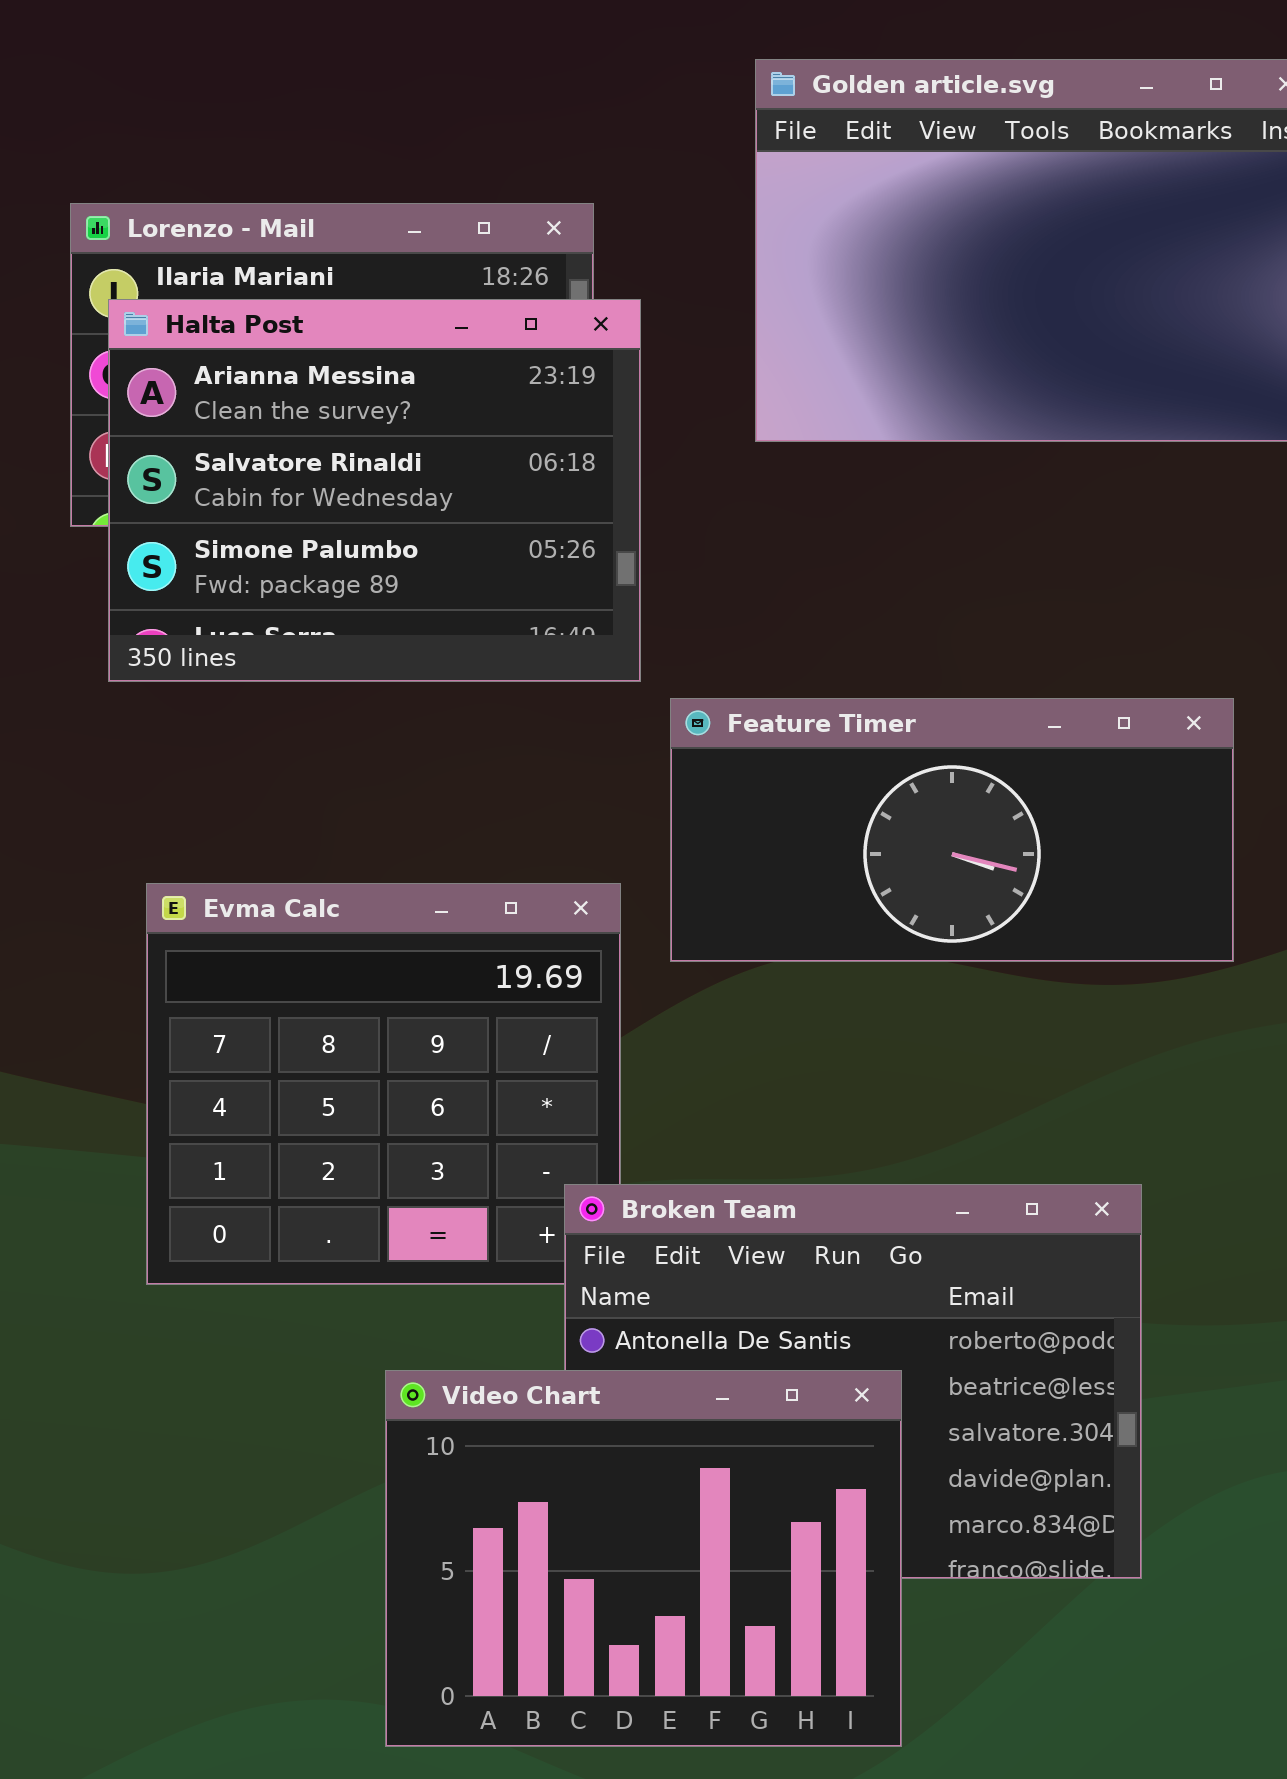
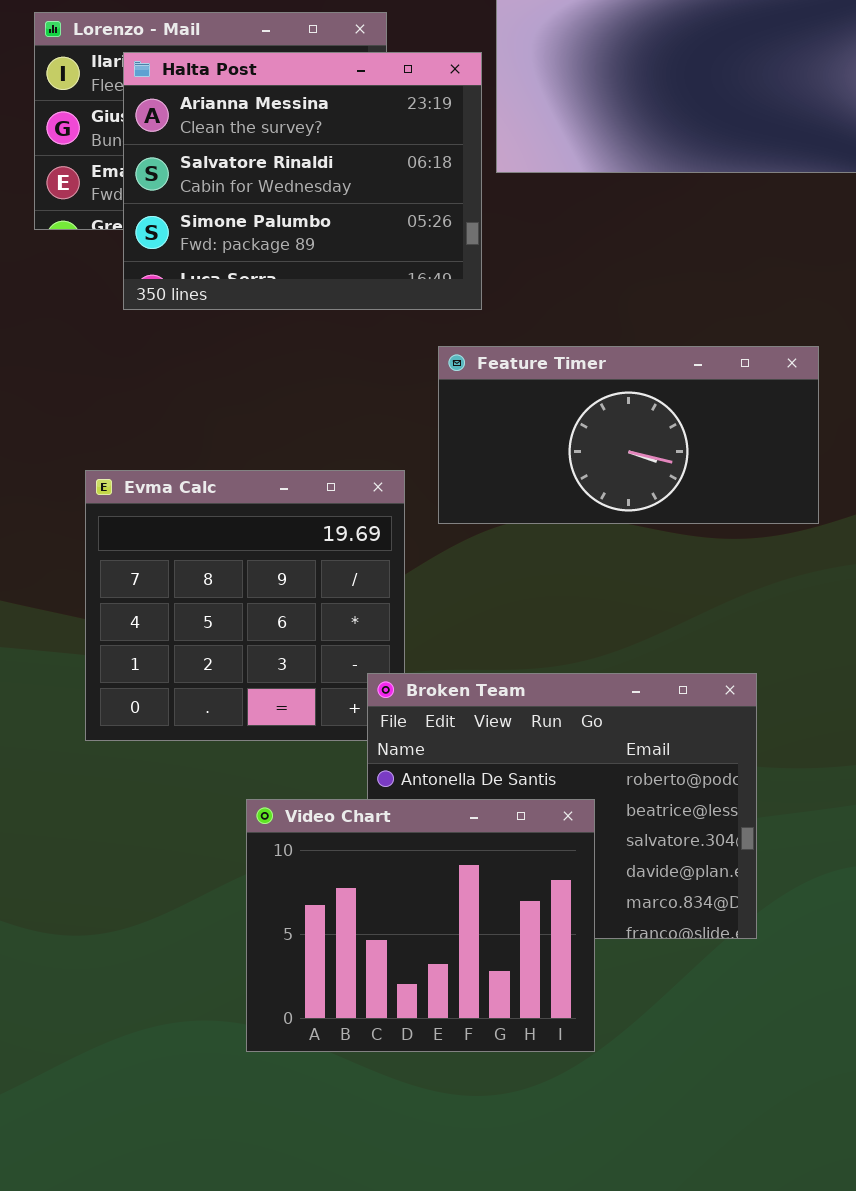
Halta Post: [108,299,641,682] -> [123,52,482,310], moved

